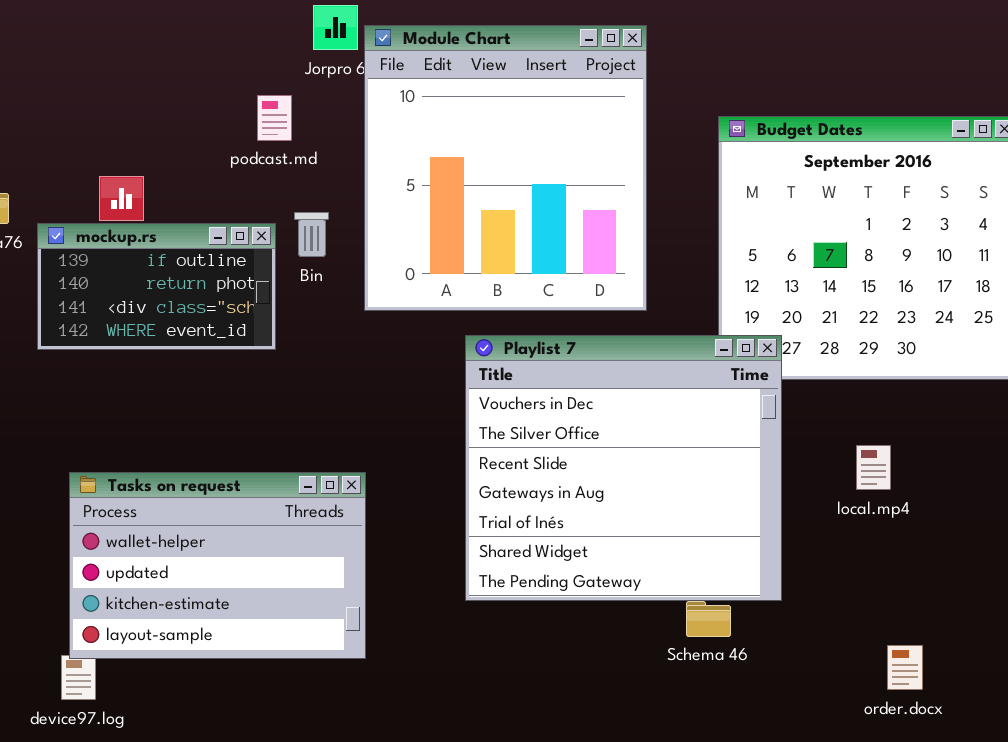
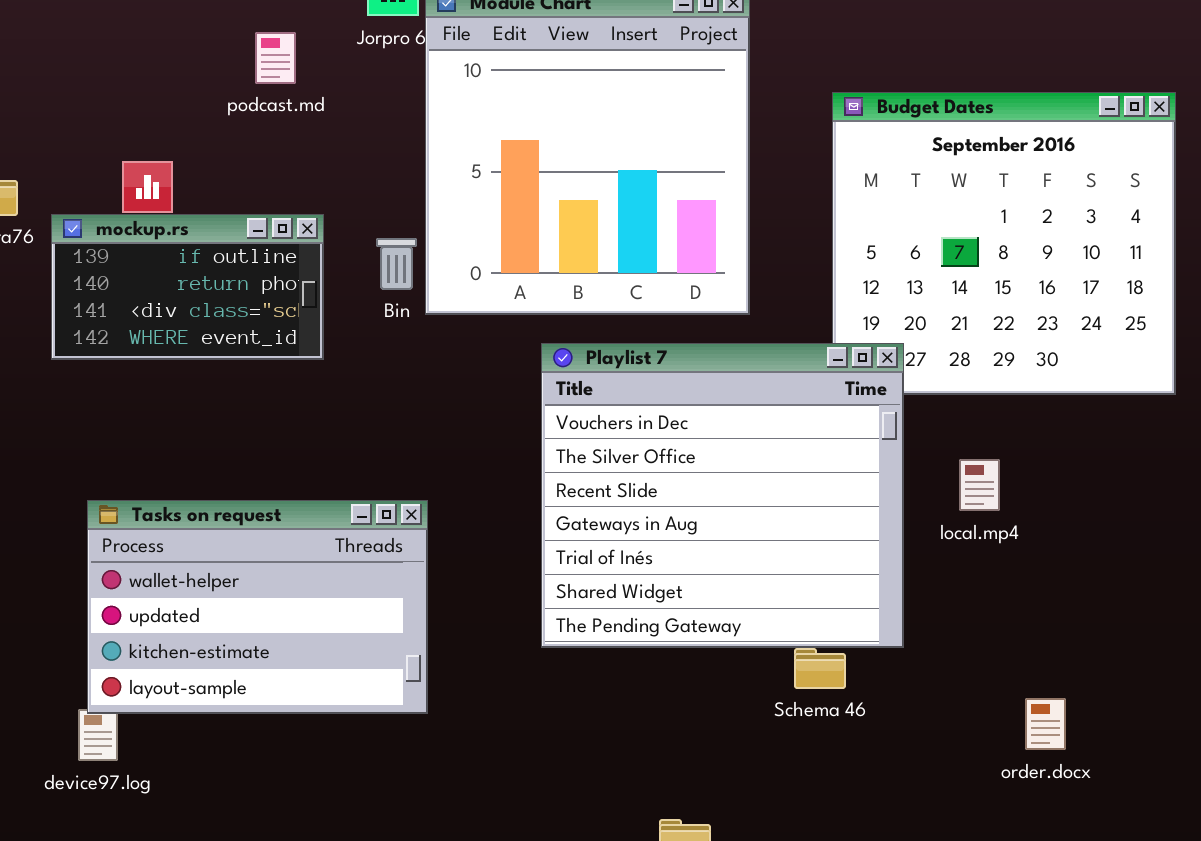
podcast.md: [257,95,292,141] -> [255,32,296,84], moved
Bin: [294,212,329,257] -> [376,238,417,290], moved
local.mp4: [856,445,891,490] -> [959,459,1000,511], moved

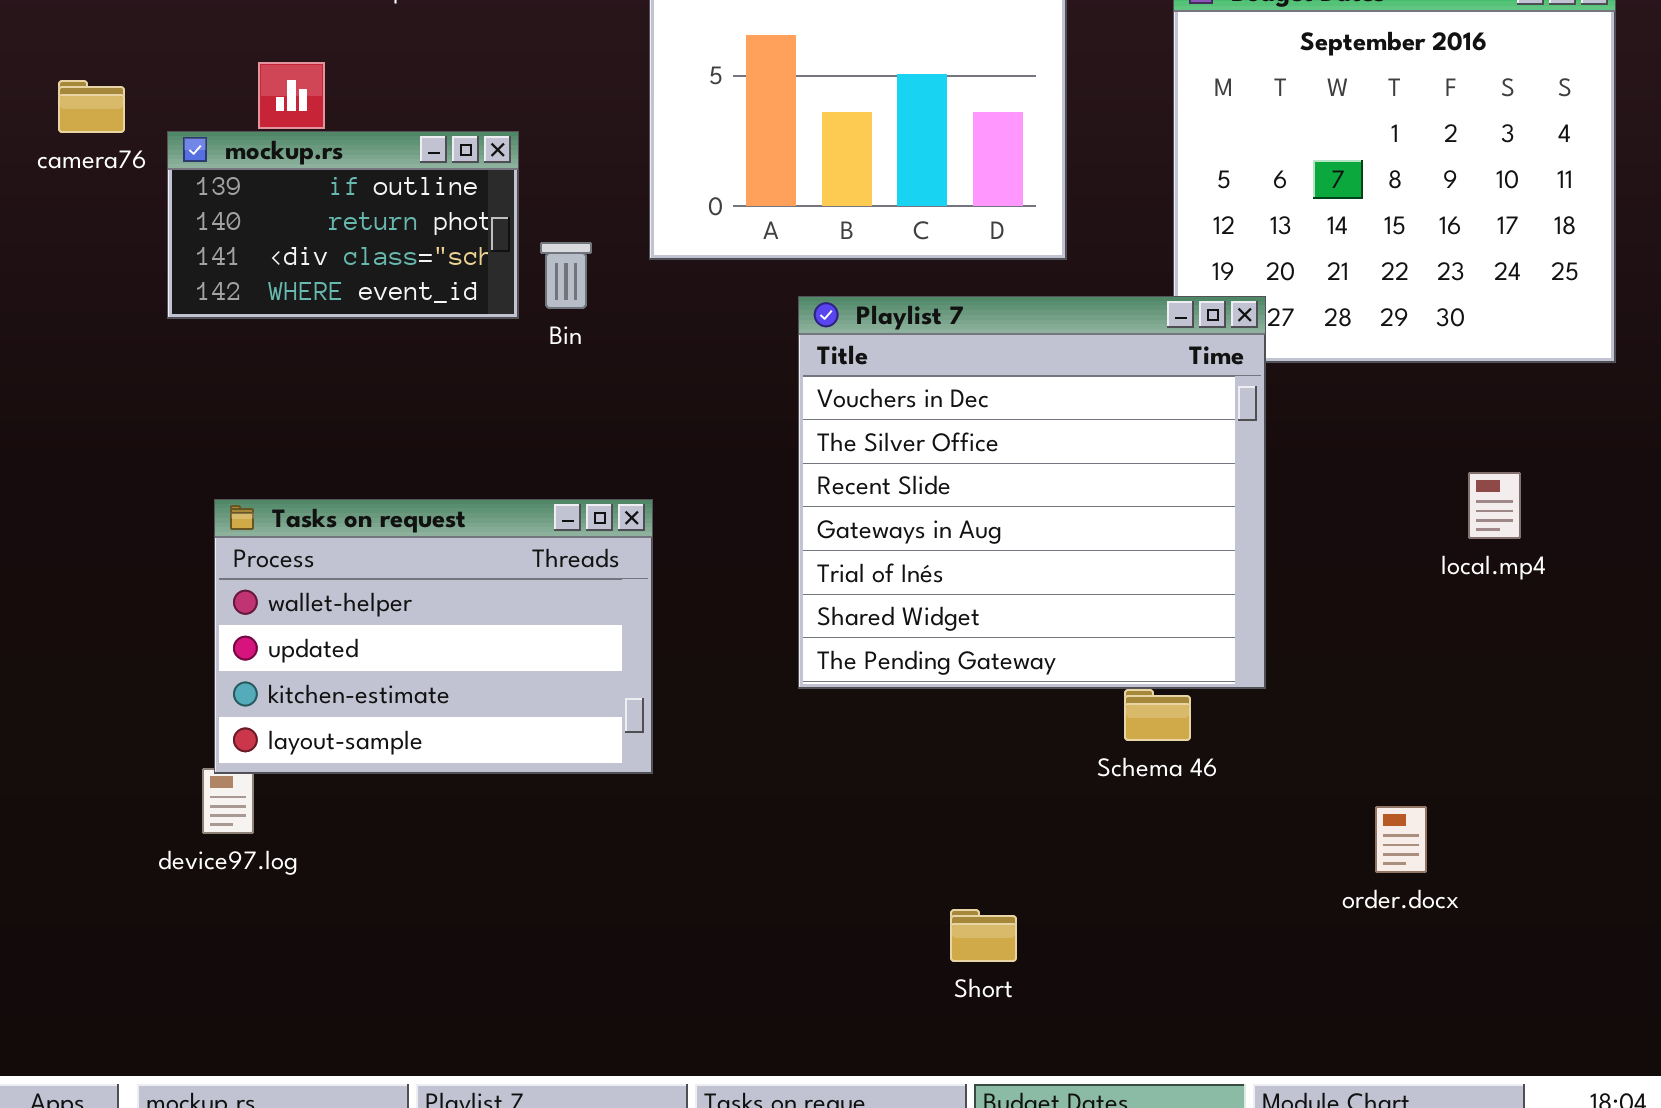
Bin: [376,238,417,290] -> [540,242,592,309], moved
local.mp4: [959,459,1000,511] -> [1468,472,1521,539], moved
order.docx: [1025,698,1066,750] -> [1375,806,1427,873], moved

